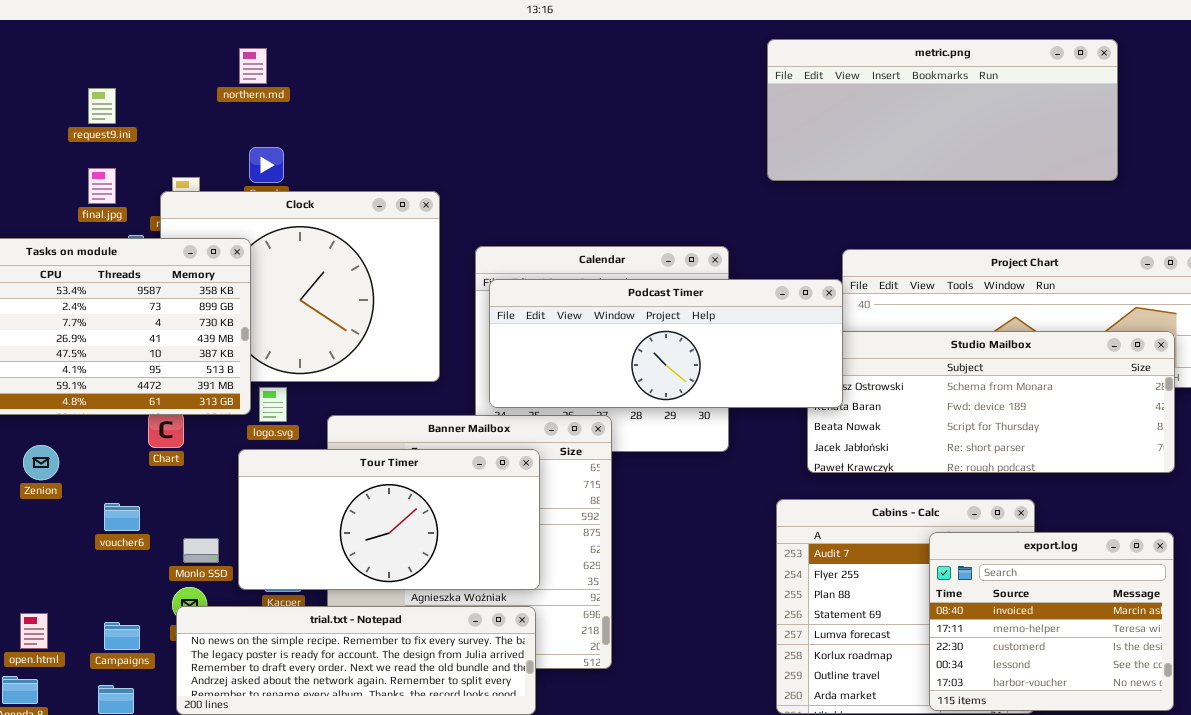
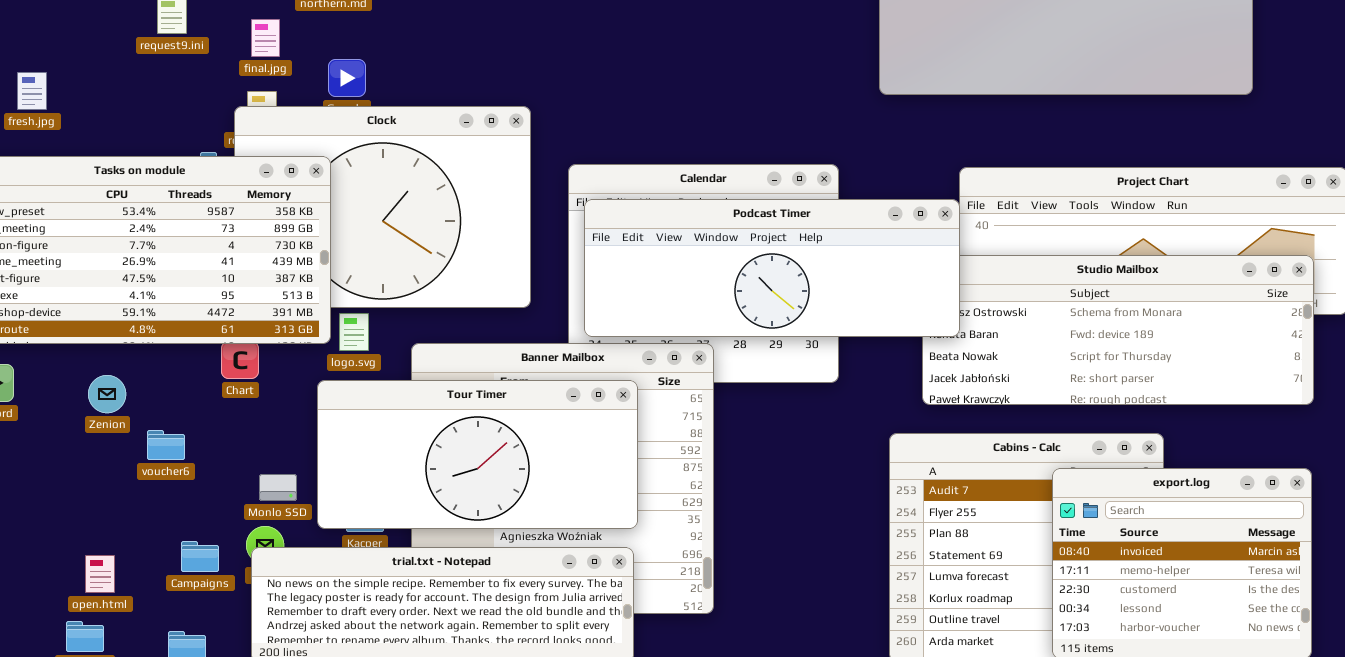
final.jpg: [88,168,116,204] -> [251,19,280,57], moved
voucher6: [104,503,140,531] -> [147,430,185,460], moved
Campaigns: [104,622,140,650] -> [181,541,219,572], moved

